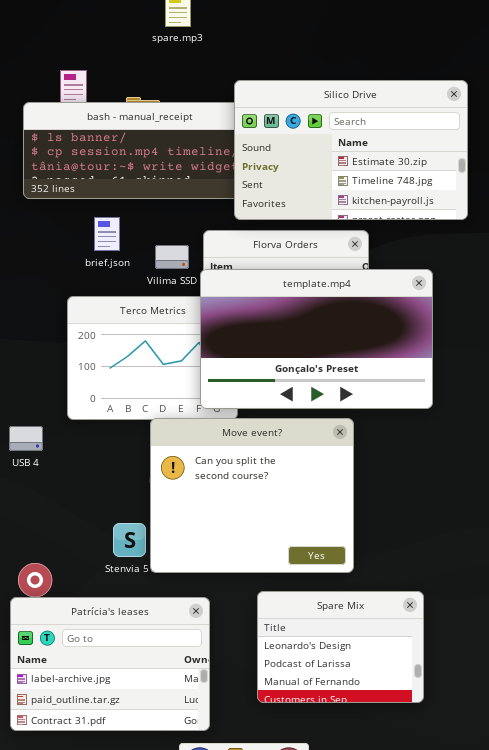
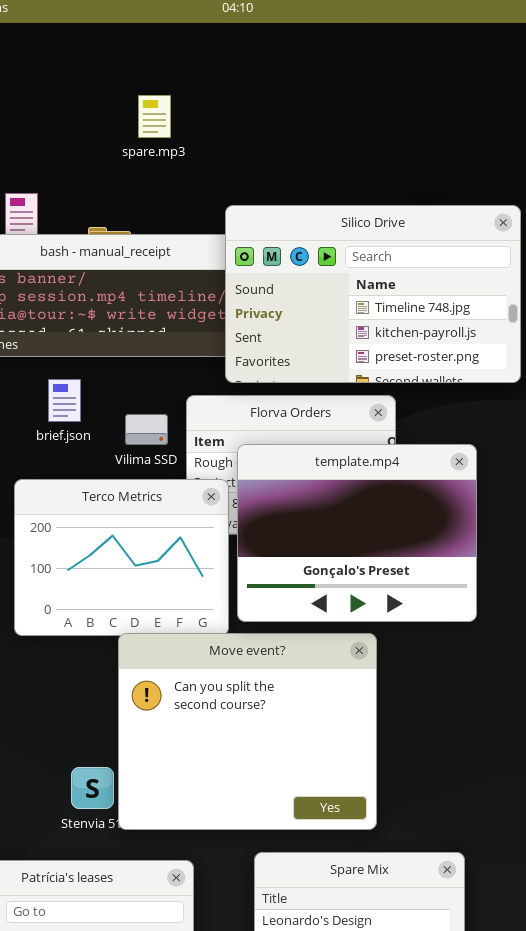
Silico Drive: [234,80,468,220] -> [225,205,521,383], scrolled down 1 row
template.mp4: [200,269,433,409] -> [237,444,477,622], resized

